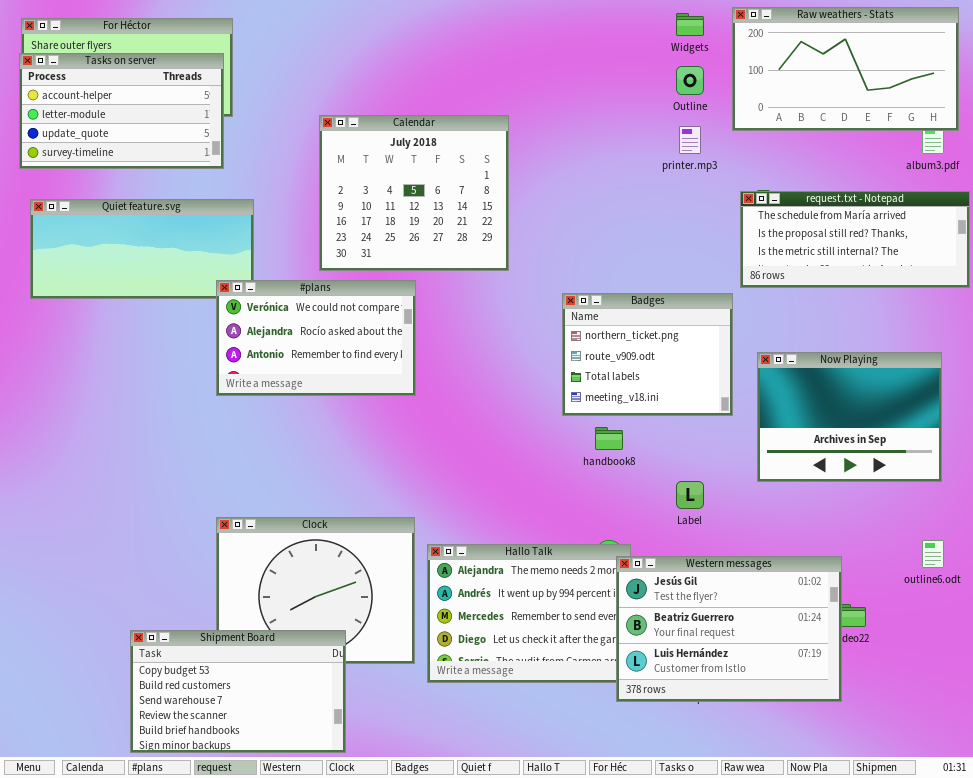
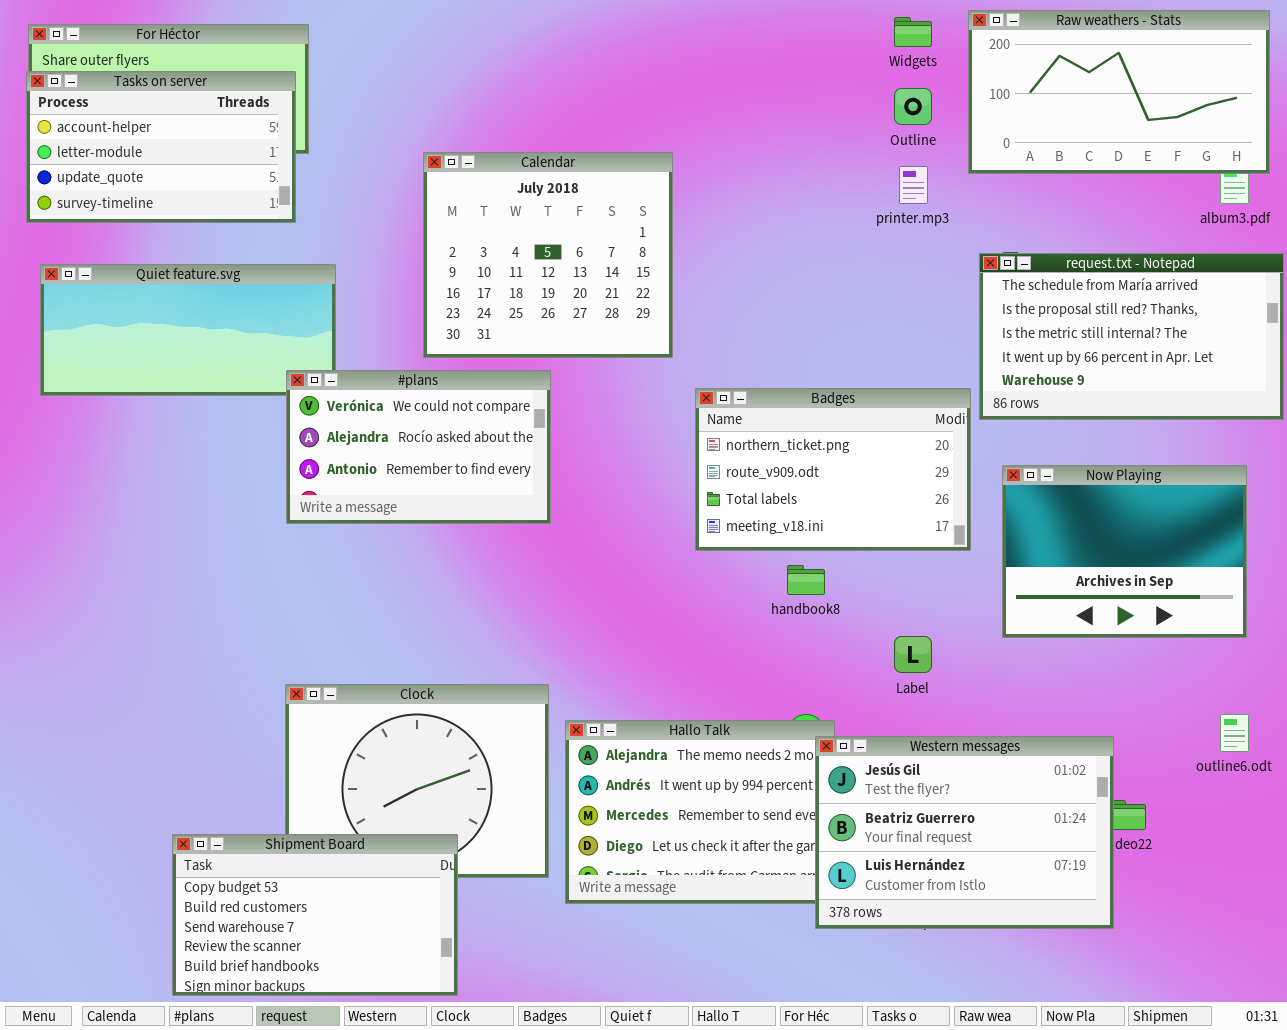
request.txt - Notepad: [740,191,970,288] -> [979,253,1284,420], resized
Badges: [562,293,733,416] -> [695,388,971,551], resized

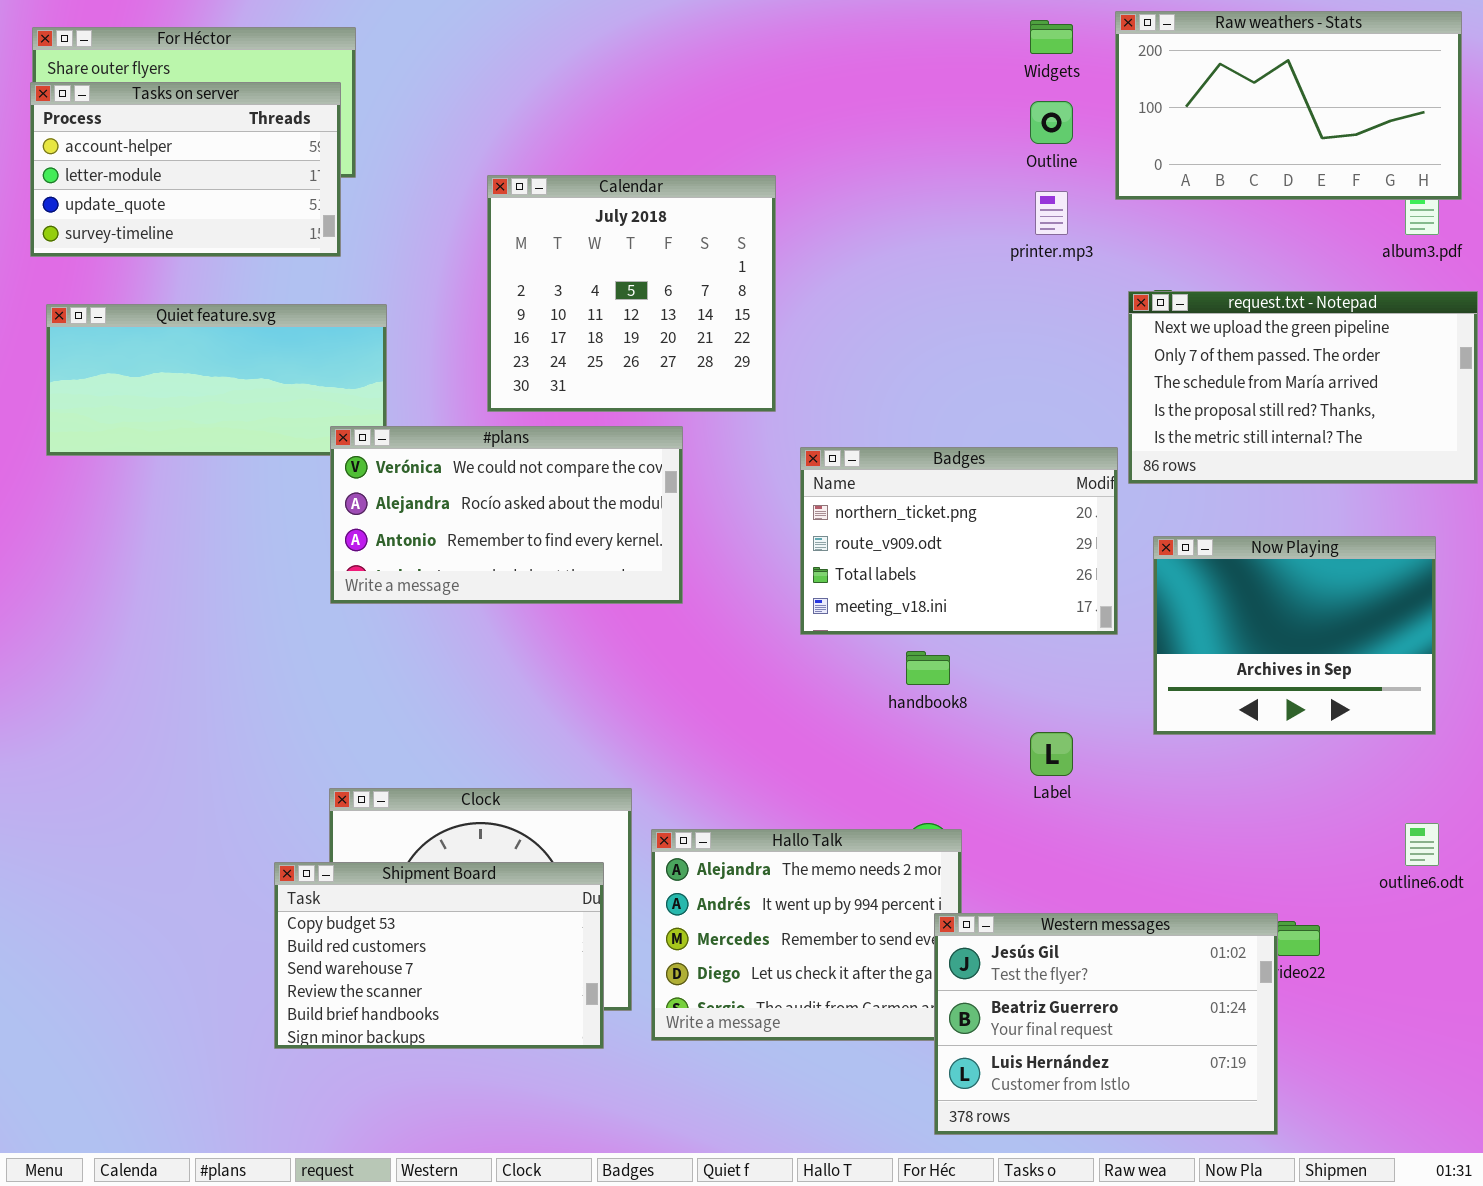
request.txt - Notepad: [979,253,1284,420] -> [1128,291,1478,484], scrolled up 2 rows
#plans: [286,370,551,524] -> [330,426,683,604], resized
Western messages: [815,736,1114,929] -> [934,913,1278,1135], moved
Shipment Board: [172,834,458,996] -> [274,862,604,1049], moved

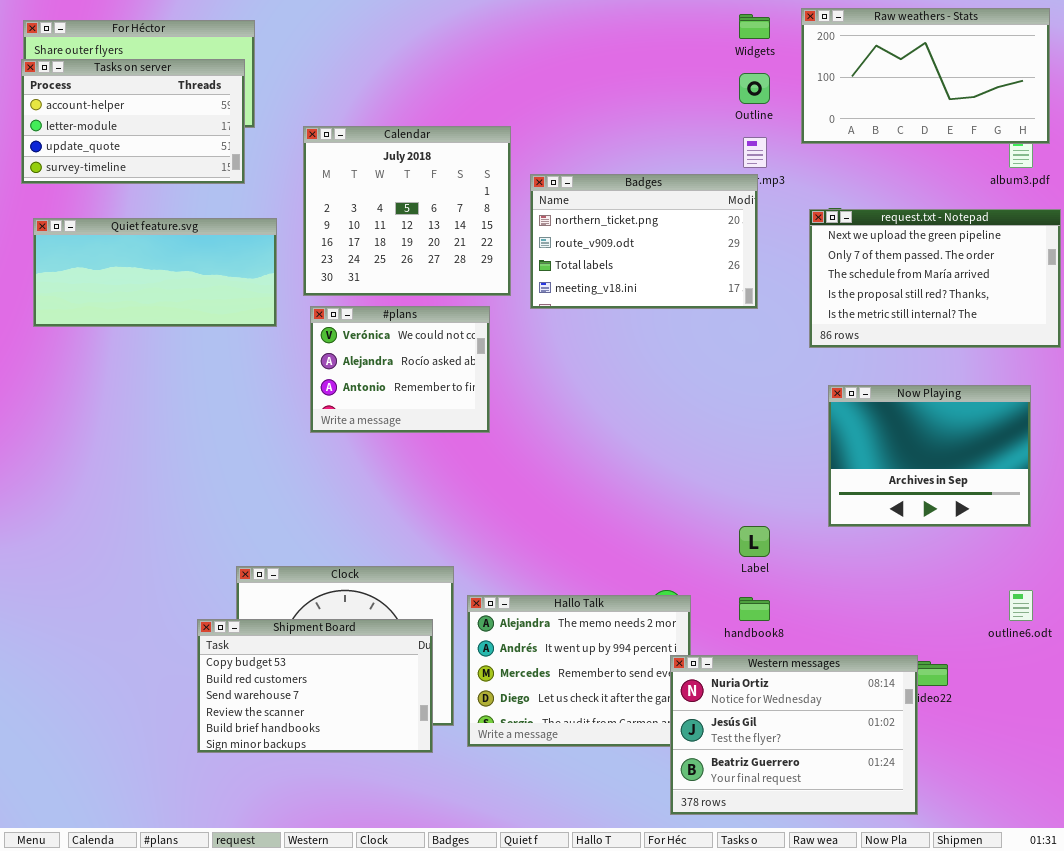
Calendar: [487,175,776,412] -> [303,126,511,296], moved
#plans: [330,426,683,604] -> [310,306,490,433], resized
Badges: [800,447,1118,635] -> [530,174,758,309], moved
handbook8: [906,651,950,685] -> [739,597,770,621], moved
Western messages: [934,913,1278,1135] -> [670,655,918,815], scrolled up 1 row

